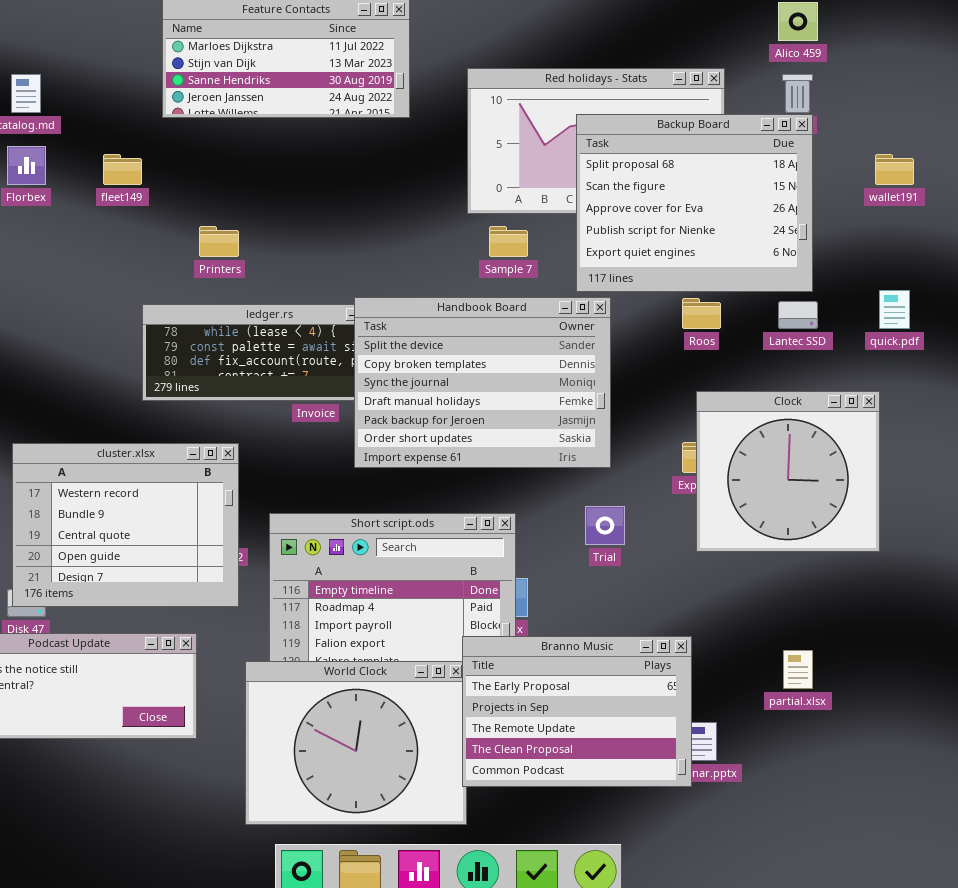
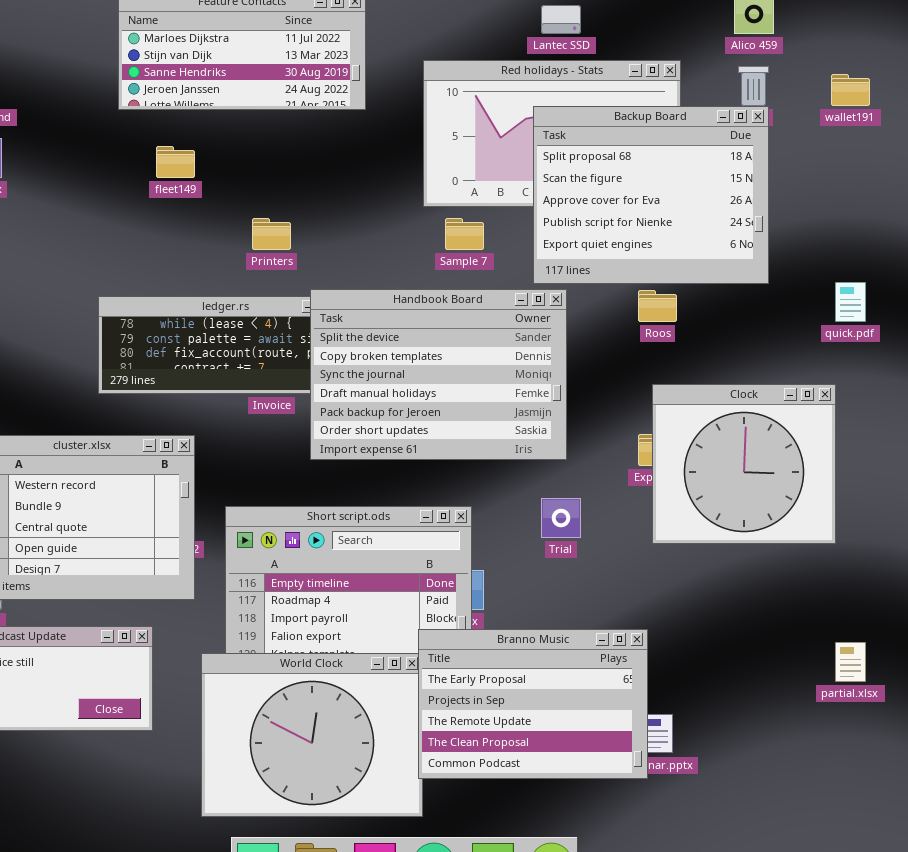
fleet149: [103,154,142,185] -> [156,146,195,178], moved
wallet191: [875,154,914,185] -> [831,74,870,106], moved
Printers: [199,226,239,257] -> [252,218,291,250], moved
Lantec SSD: [778,301,818,329] -> [541,5,581,34], moved
partial.xlsx: [783,650,813,689] -> [835,642,866,682], moved

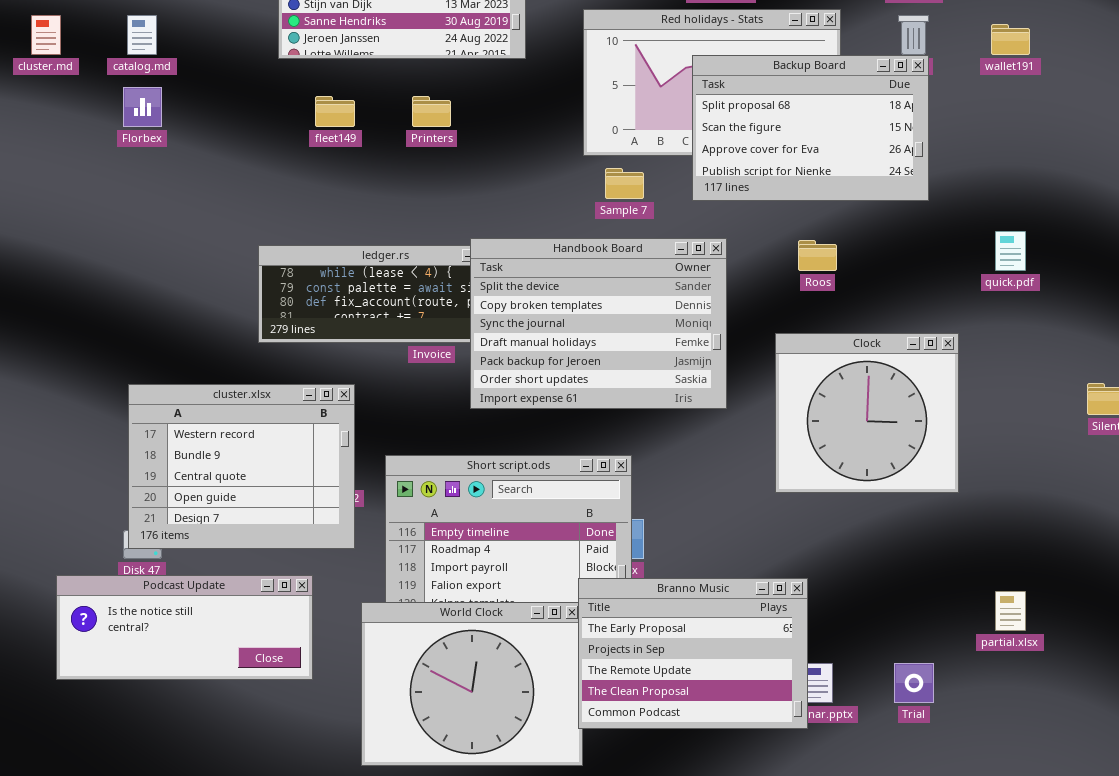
Backup Board: [533,106,769,284] -> [692,55,929,201], resized
Printers: [252,218,291,250] -> [412,96,451,127], moved
Clock: [652,384,836,544] -> [775,333,959,493], moved
Trial: [541,498,581,538] -> [894,663,934,703], moved

